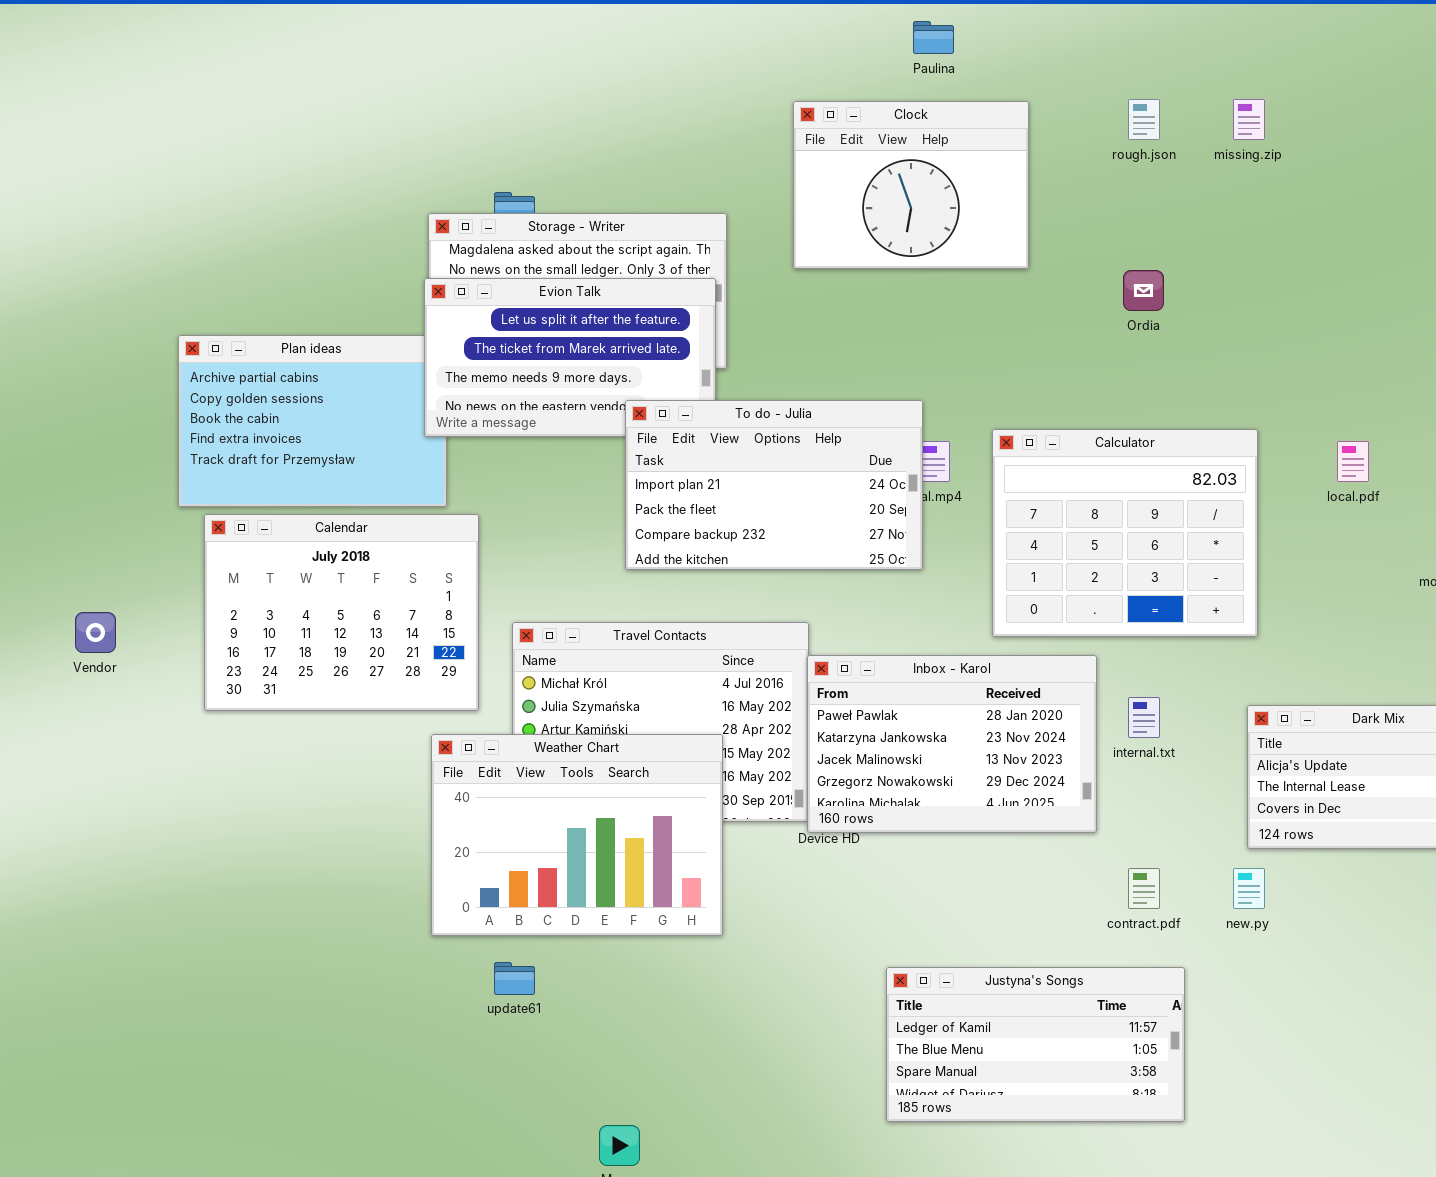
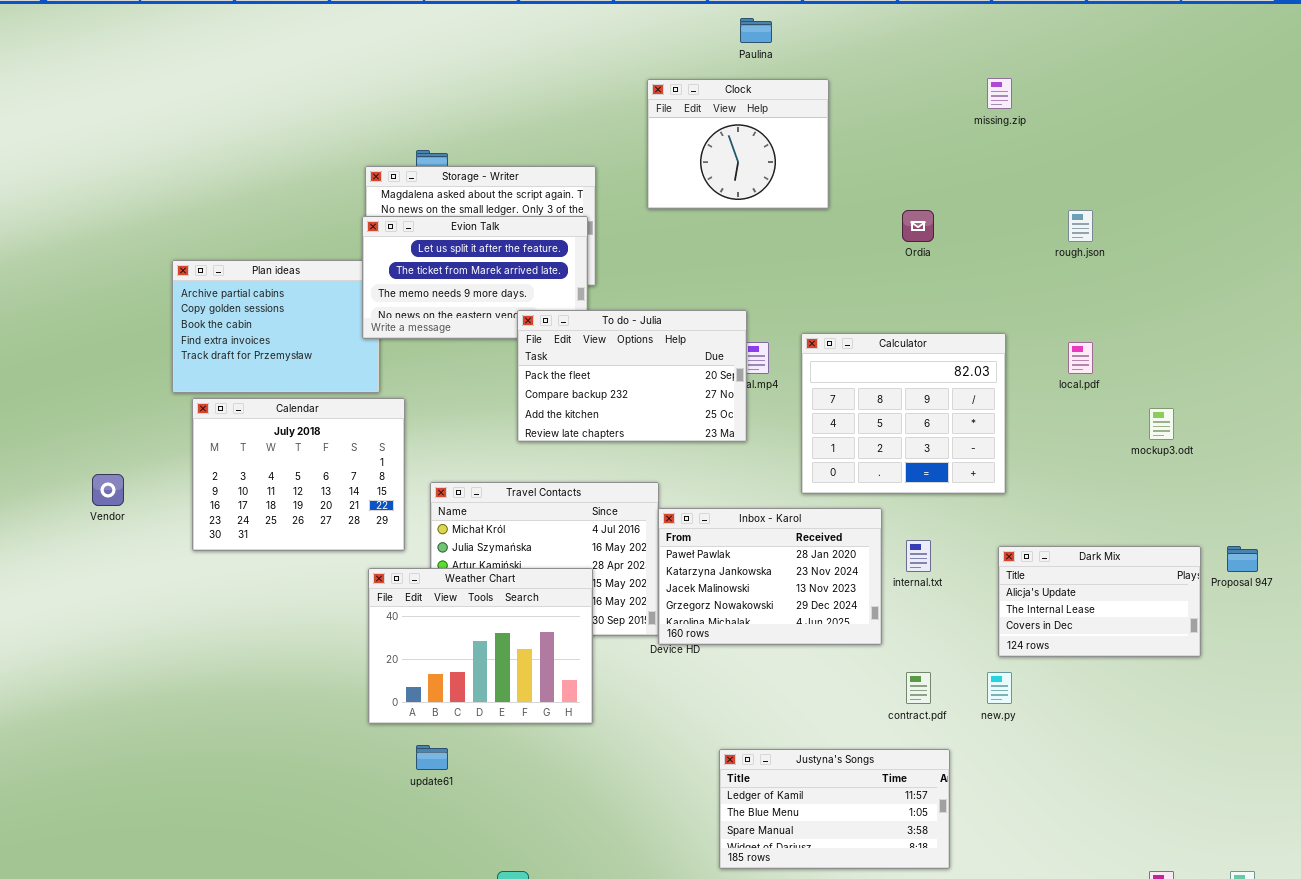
rough.json: [1128,99,1160,140] -> [1068,210,1093,242], moved
To do - Julia: [625,400,923,570] -> [517,310,747,442], scrolled down 1 row

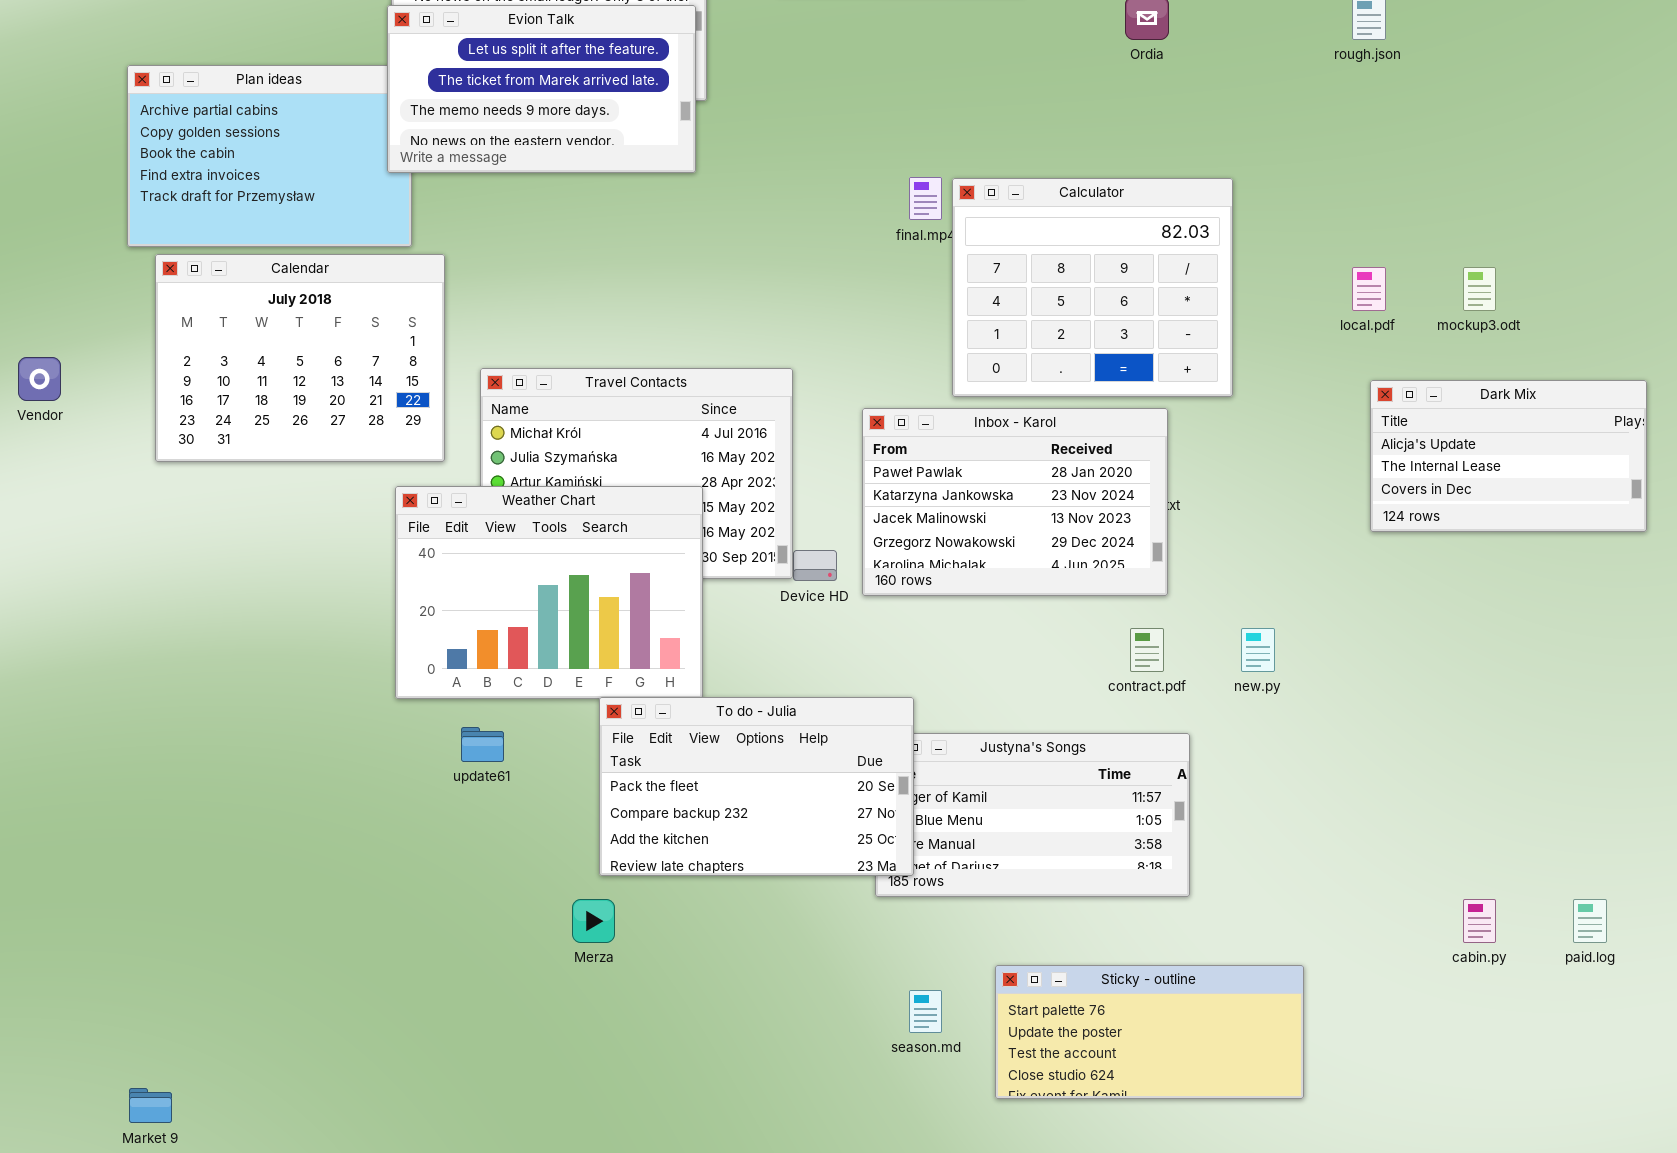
To do - Julia: [517,310,747,442] -> [599,697,914,876], moved
Calculator: [801,333,1006,494] -> [952,178,1233,397], moved
local.pdf: [1068,342,1093,374] -> [1352,267,1386,311], moved
Inbox - Karol: [658,508,882,645] -> [862,408,1168,596], moved
Dark Mix: [998,546,1201,657] -> [1370,380,1647,532], moved

